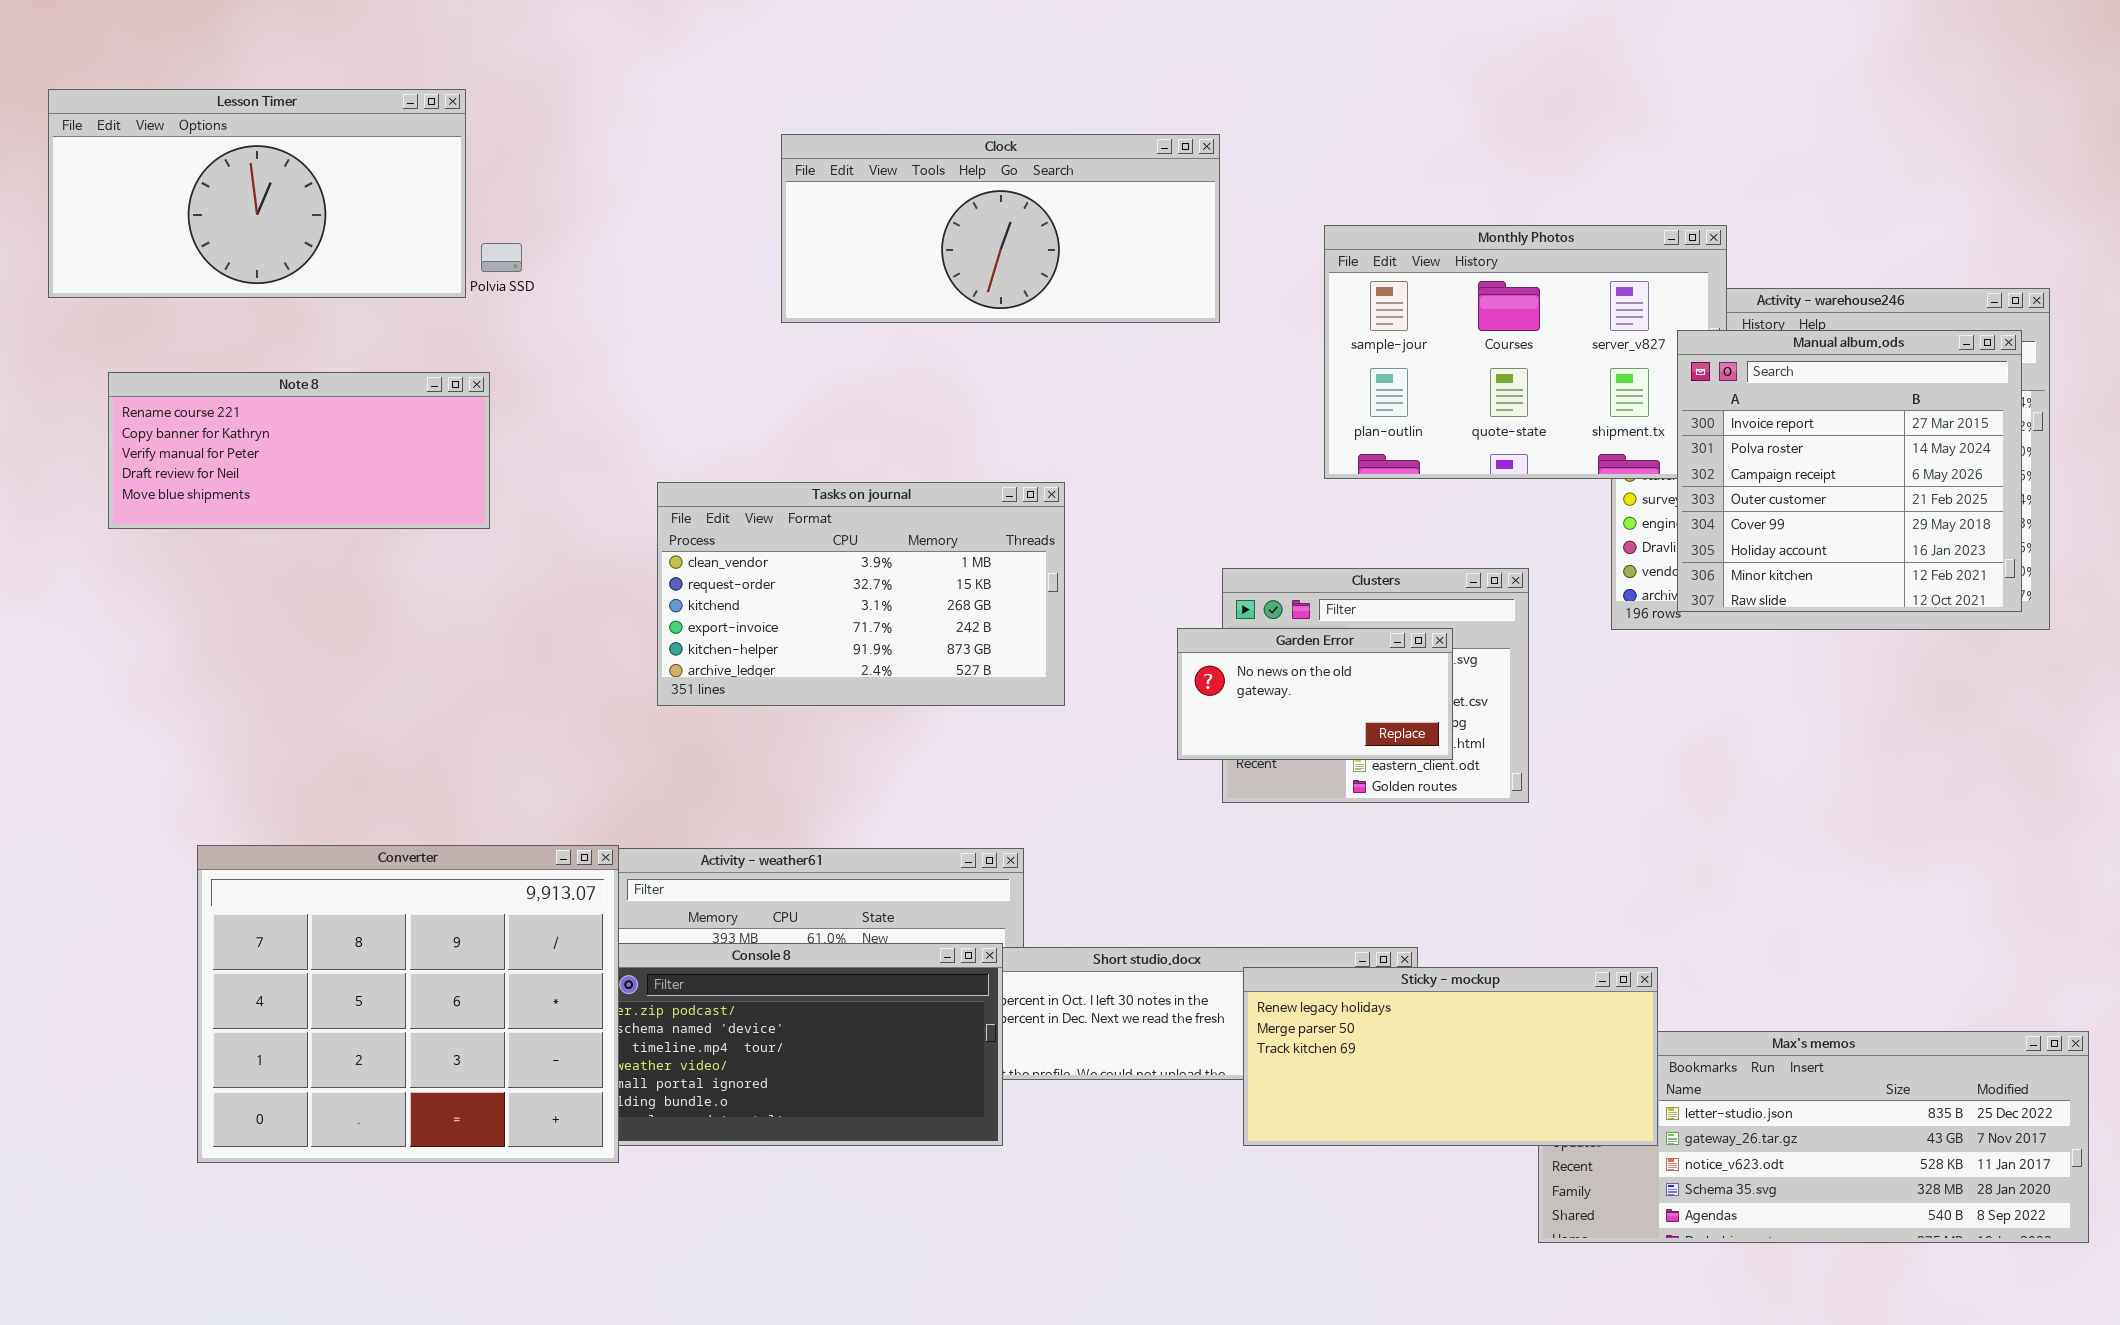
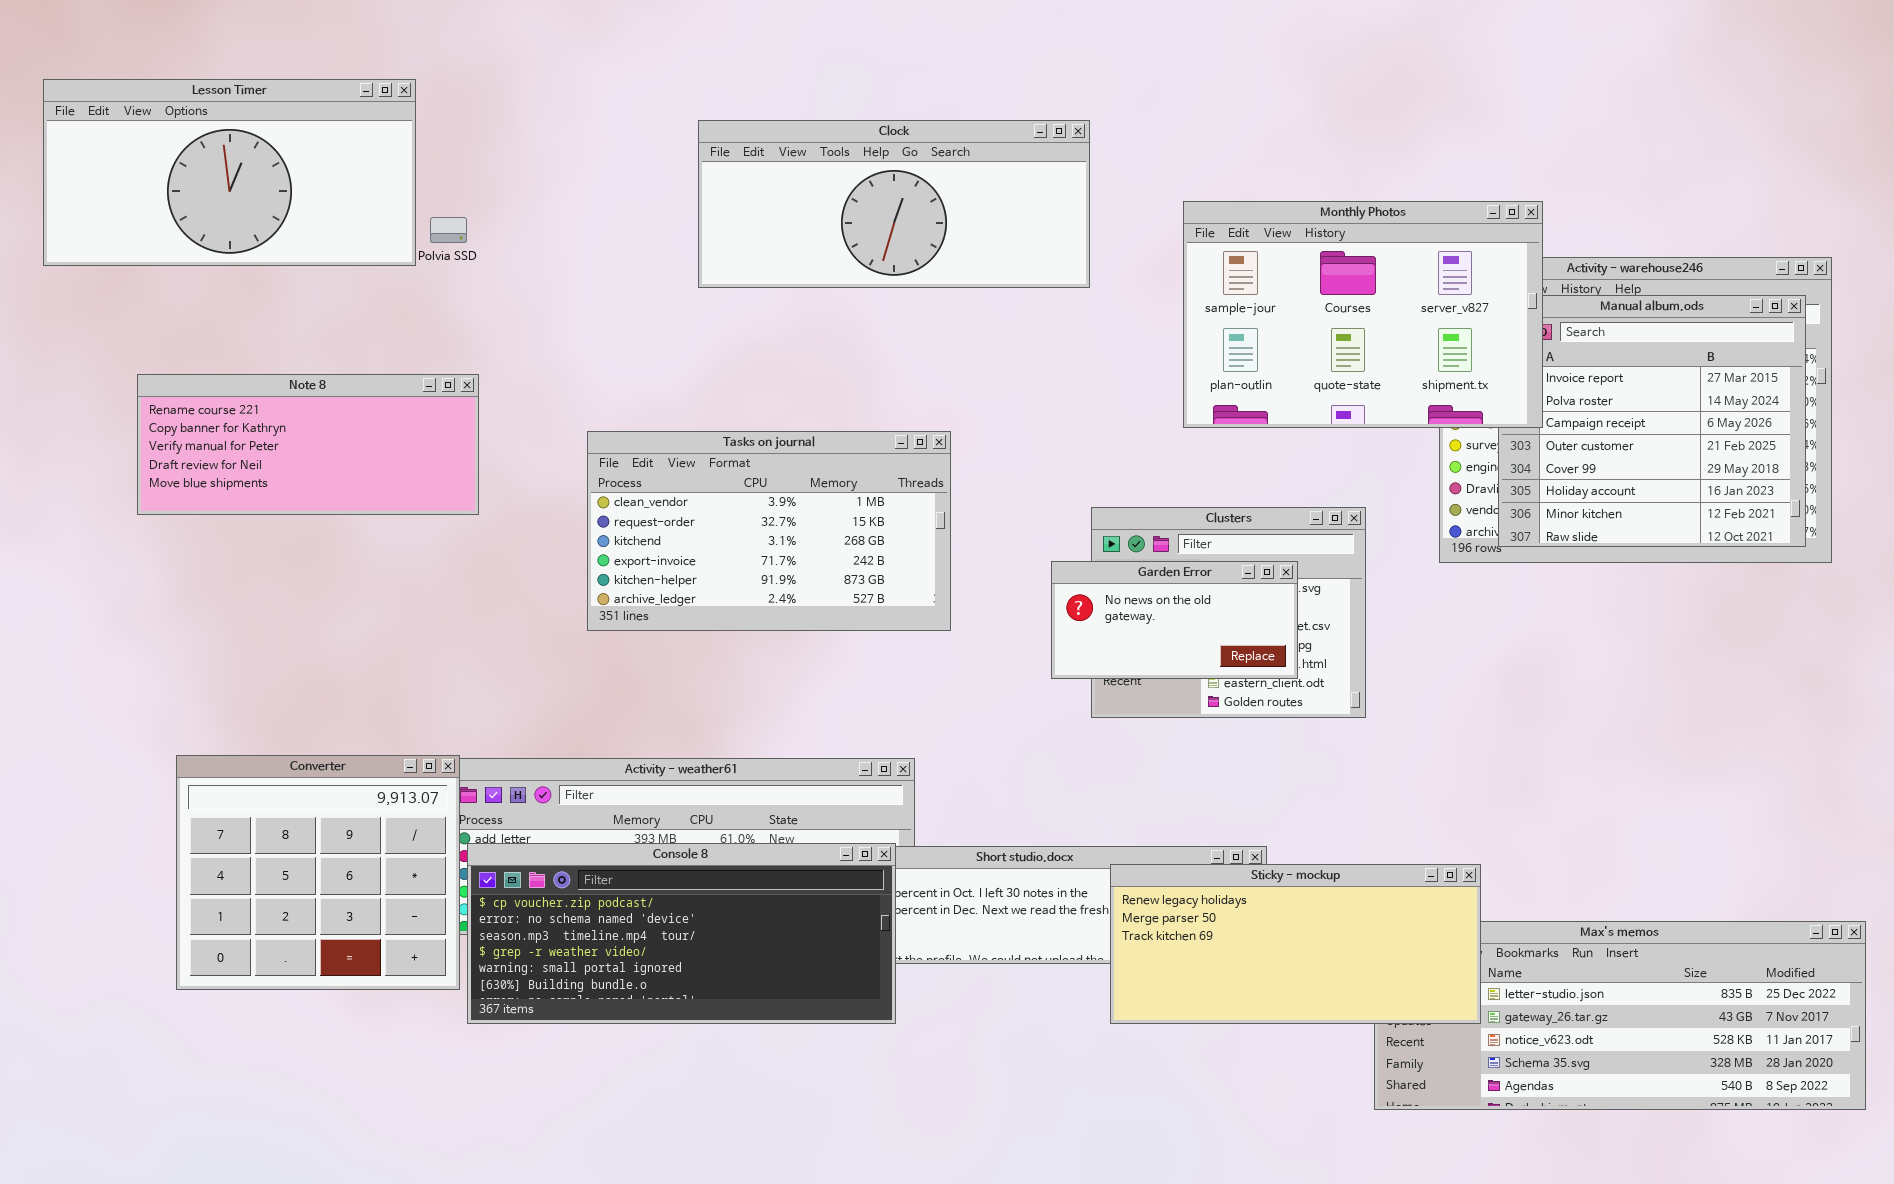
Monthly Photos: [1324,225,1727,479] -> [1183,201,1543,428], raised
Note 8: [108,372,490,529] -> [137,374,479,515], moved
Converter: [197,845,619,1163] -> [176,755,460,990], resized

